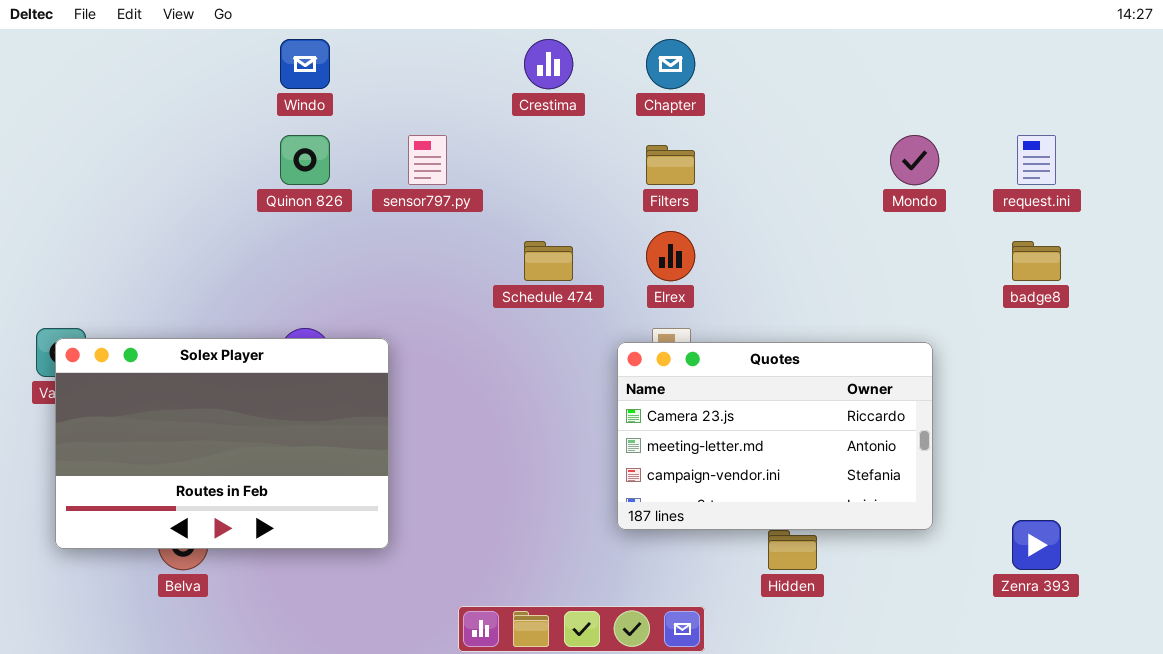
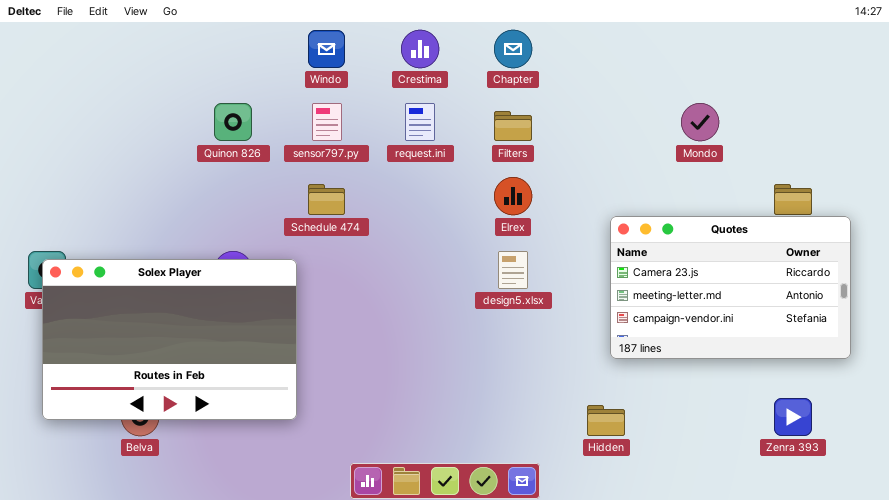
Windo: [280,39,330,89] -> [308,30,345,68], moved
request.ini: [1017,135,1056,185] -> [405,103,435,141], moved
Schedule 474: [524,241,573,281] -> [308,184,345,215], moved
Quotes: [617,342,933,530] -> [610,216,851,359], moved

